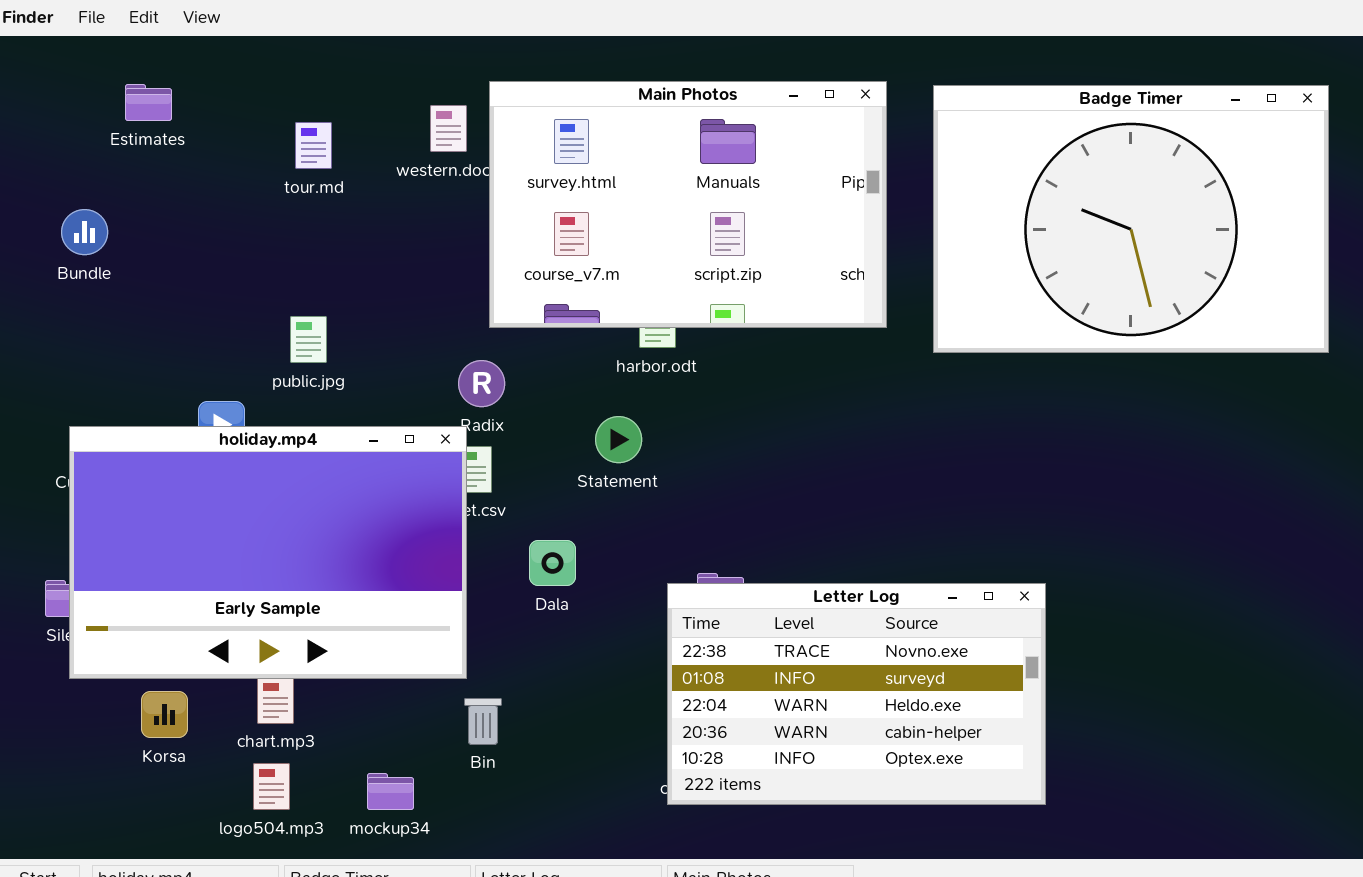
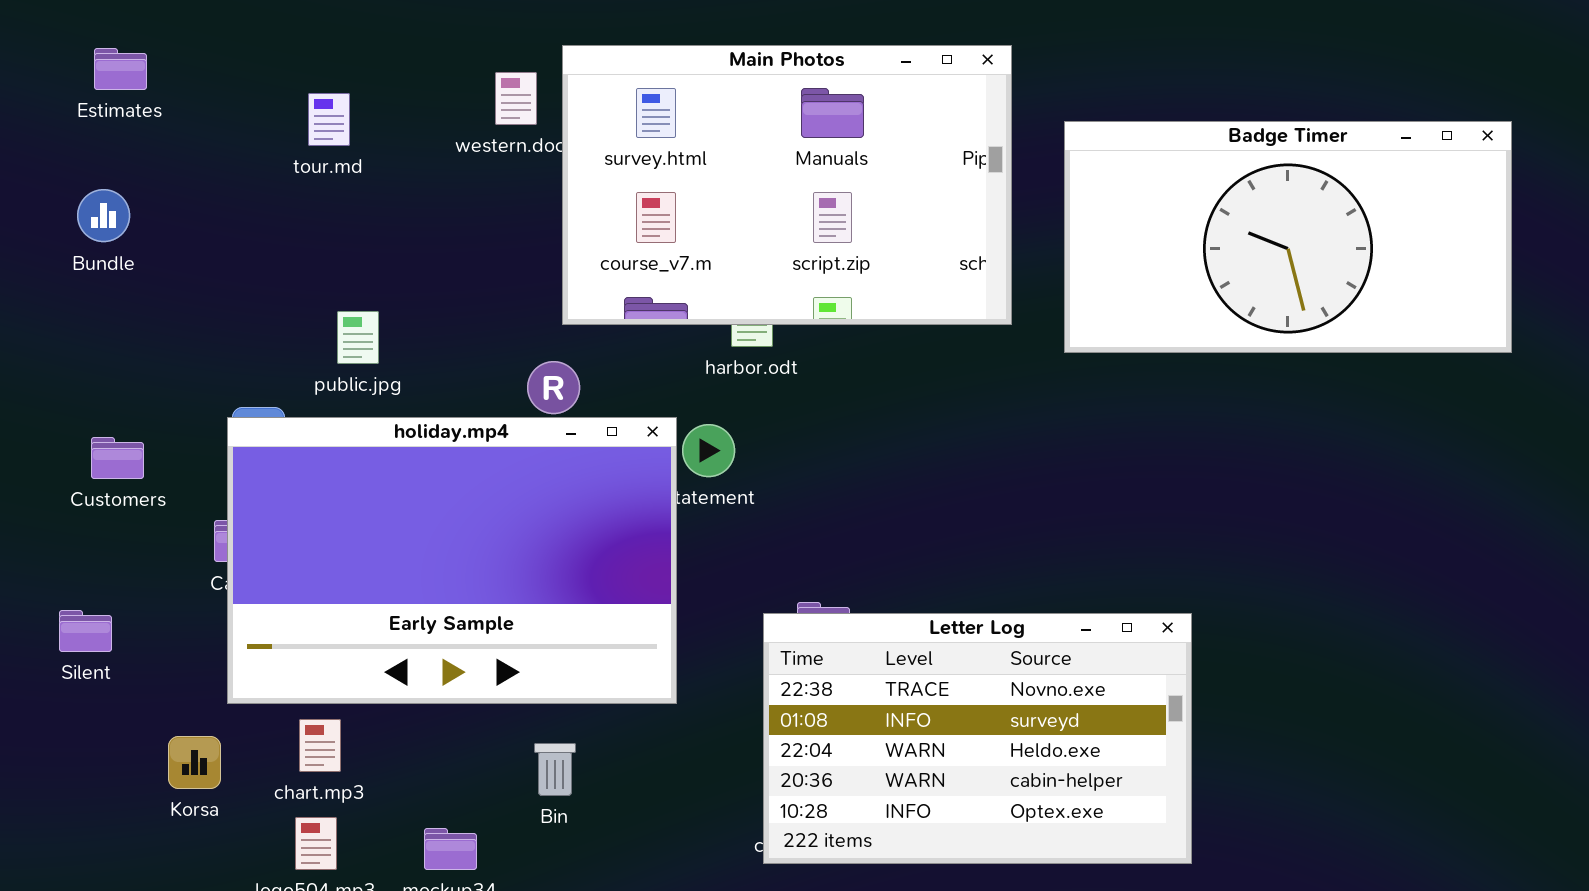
Estimates: [125,84,172,121] -> [94,48,147,90], moved
Badge Timer: [933,85,1329,353] -> [1064,121,1512,353], resized
tour.md: [295,122,332,169] -> [308,93,350,146], moved
holiday.mp4: [69,426,467,679] -> [227,417,677,704], moved

